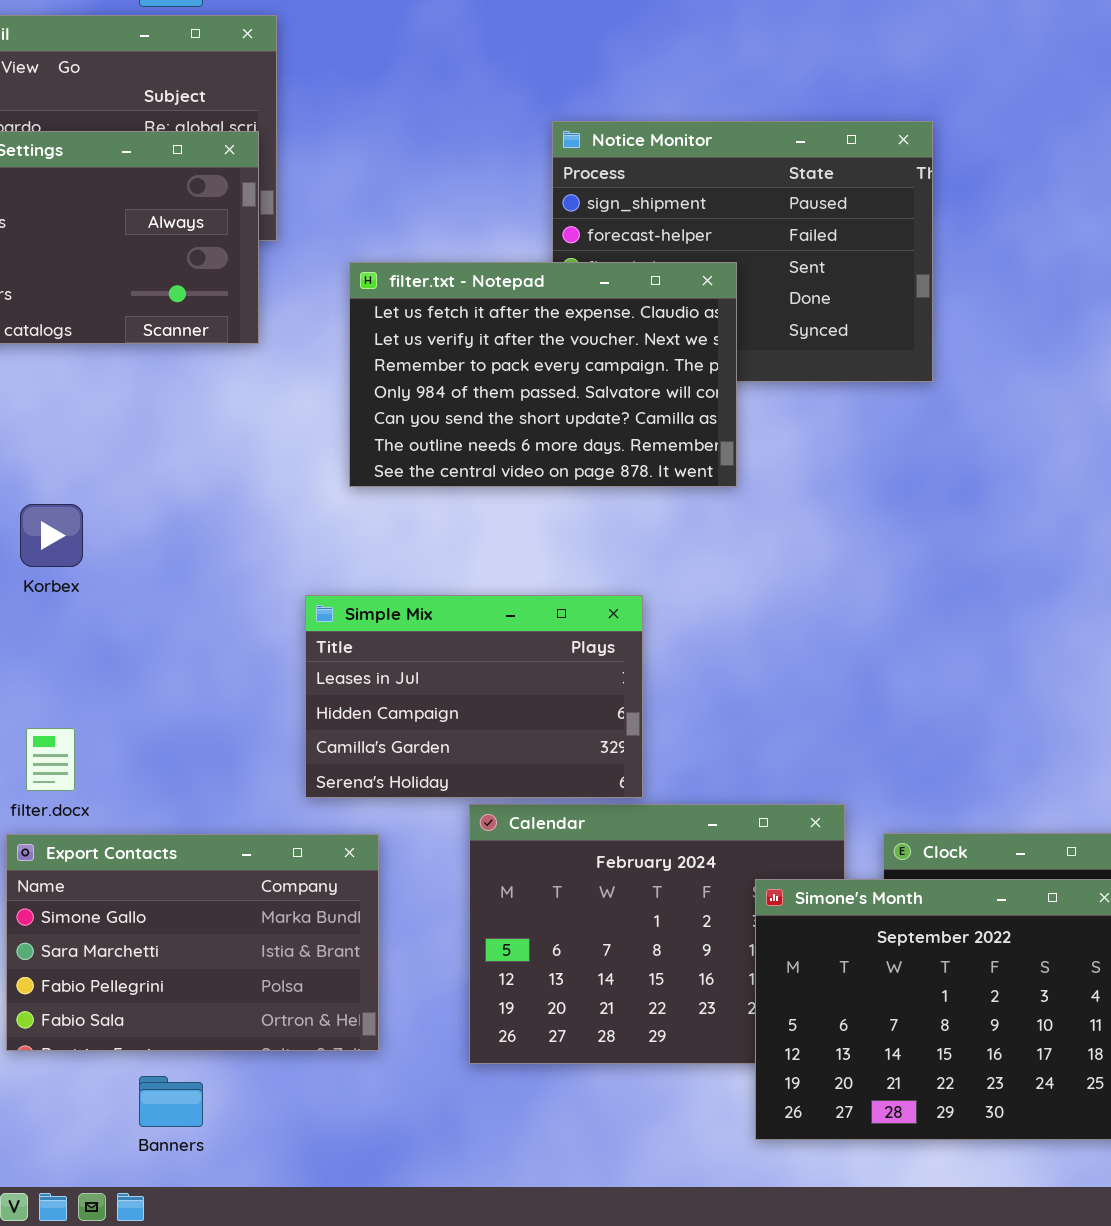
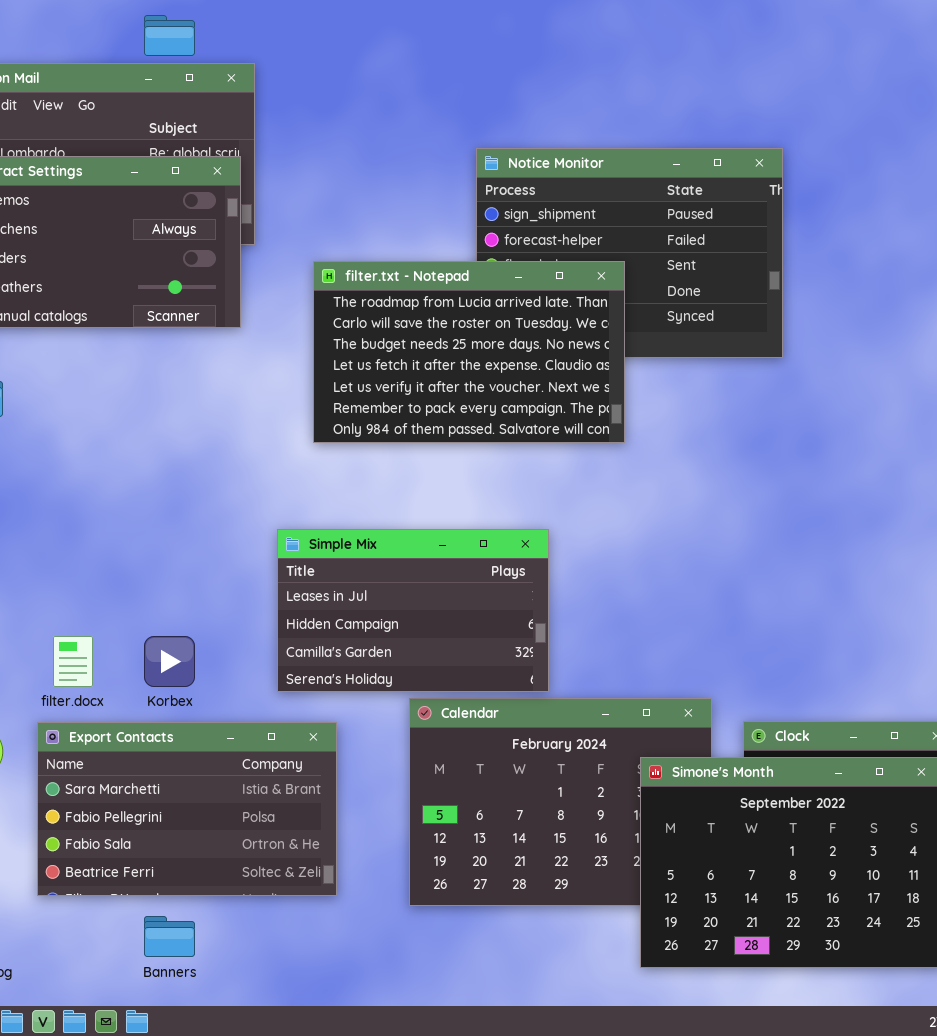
filter.txt - Notepad: [349,262,737,487] -> [313,261,625,443], scrolled up 3 rows
Korbex: [20,504,83,567] -> [144,636,195,687], moved
Export Contacts: [6,834,379,1051] -> [37,722,337,896], scrolled down 1 row

